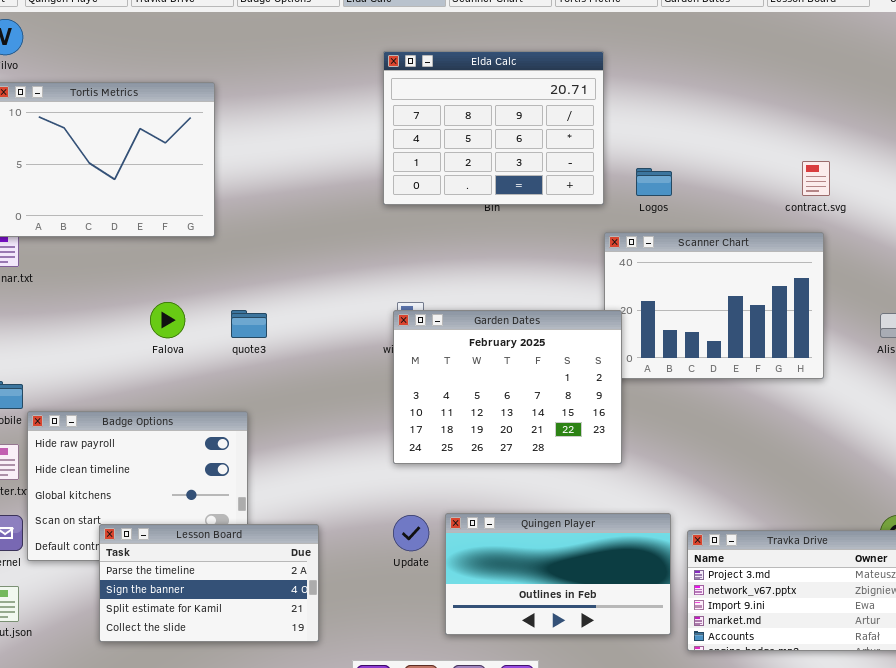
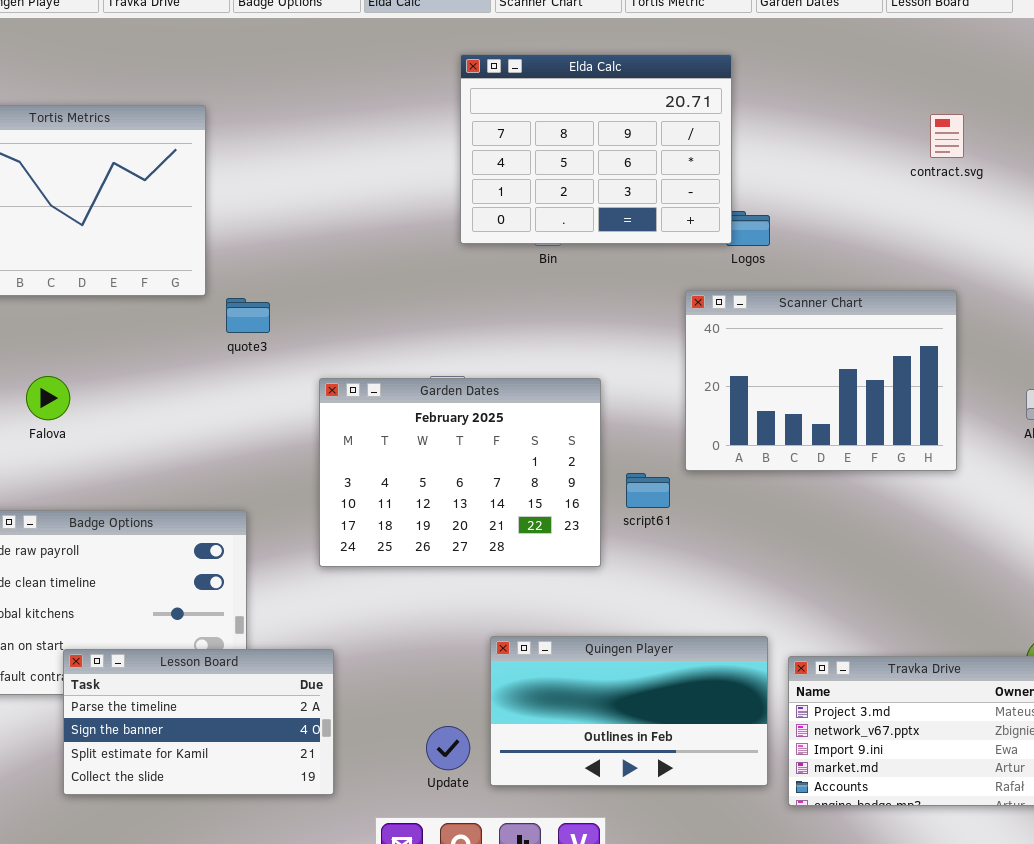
Elda Calc: [383,51,604,205] -> [460,54,732,244], moved
contract.svg: [802,161,830,196] -> [930,114,964,158], moved
Falova: [150,302,185,338] -> [26,376,70,420], moved
quote3: [231,310,267,338] -> [226,298,270,333], moved
Garden Dates: [393,310,622,464] -> [319,378,601,567], moved
Update: [393,515,429,551] -> [426,726,470,770], moved

